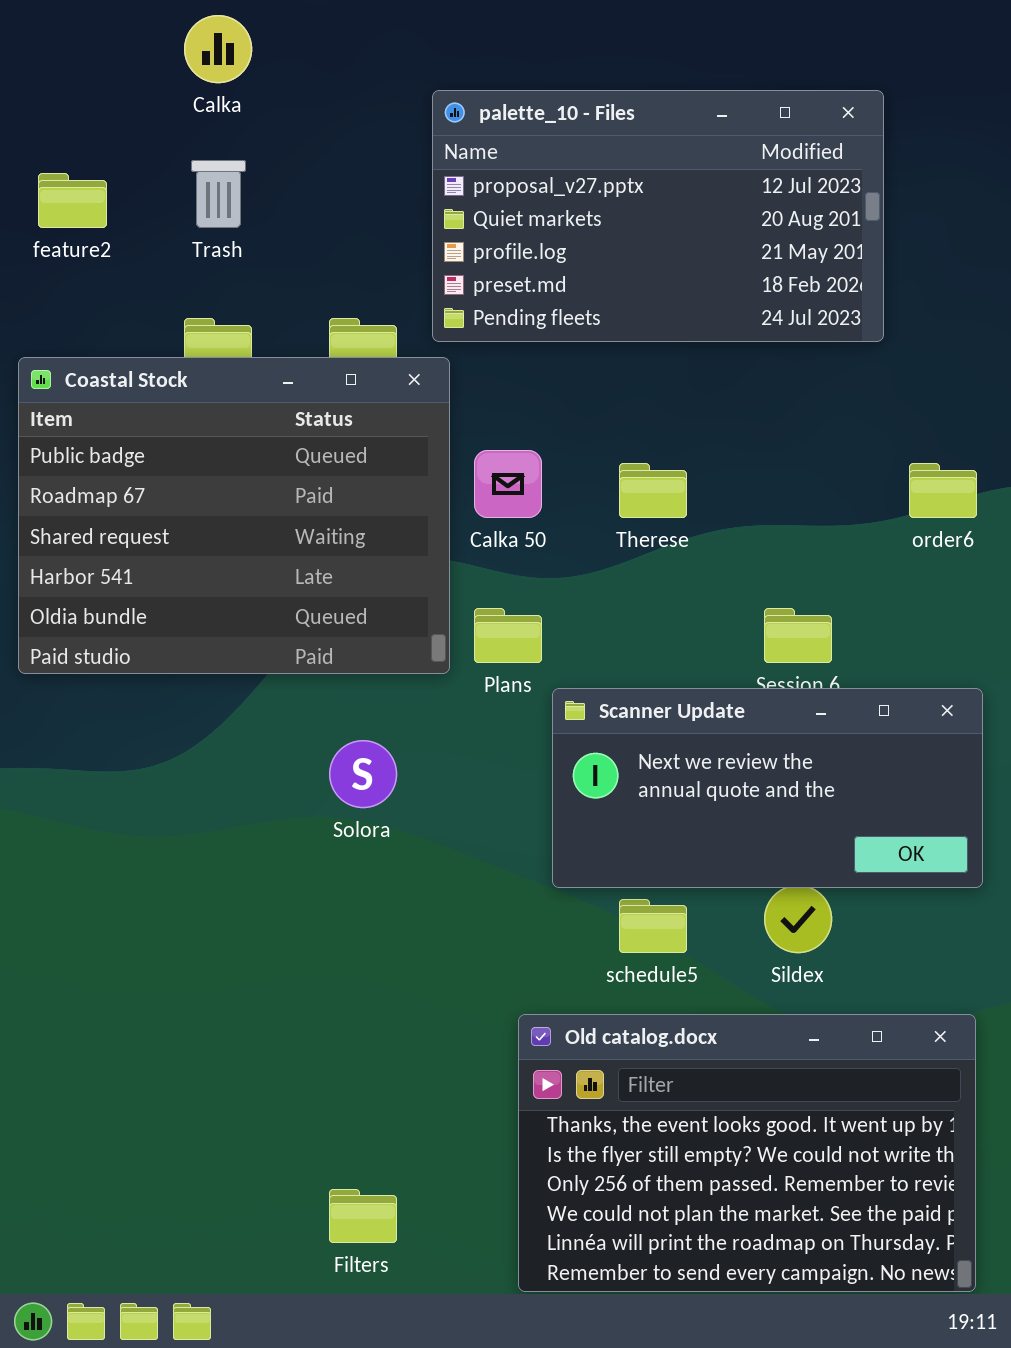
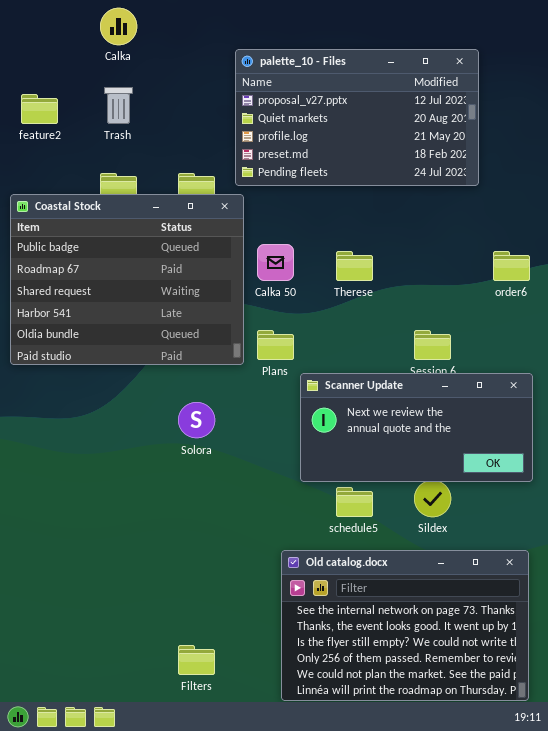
Old catalog.docx: [518,1014,976,1292] -> [281,550,529,701], scrolled up 1 row

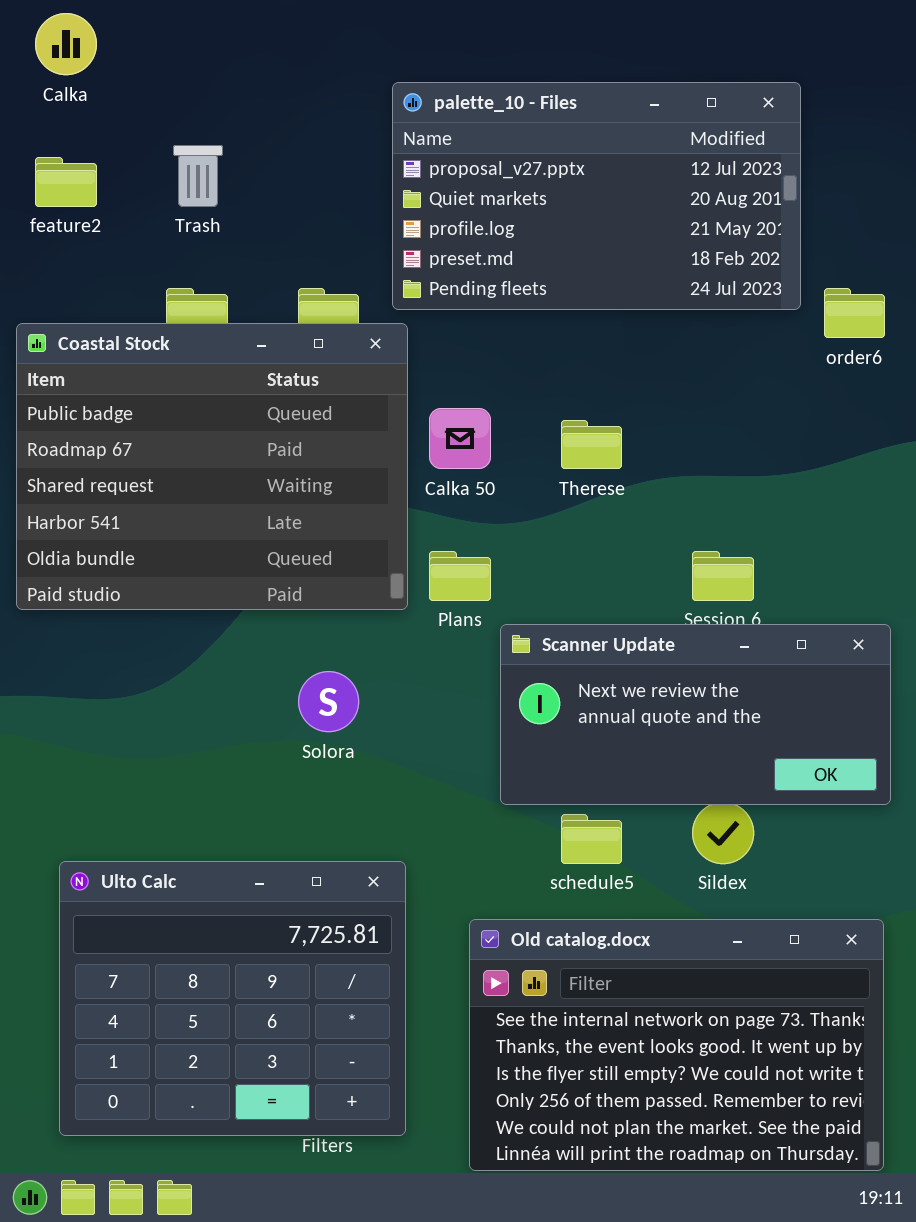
Calka: [100,8,137,45] -> [35,13,97,75], moved
order6: [493,251,530,281] -> [824,288,885,338], moved
Ulto Calc: none -> [59,861,406,1136], opened

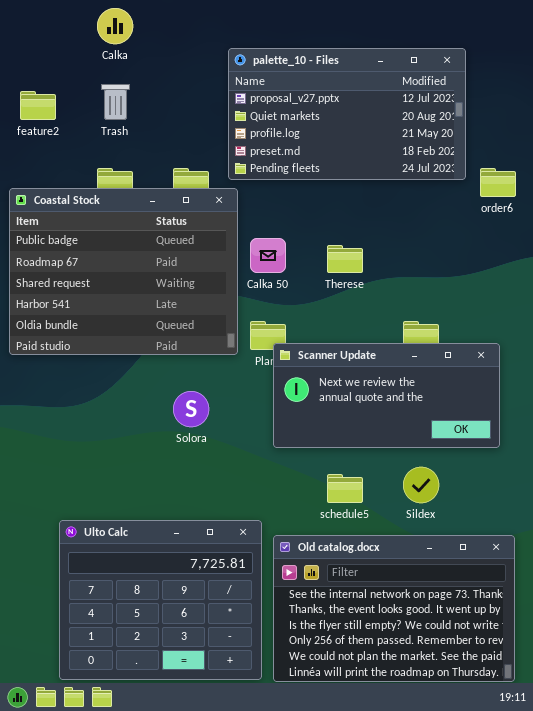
Calka: [35,13,97,75] -> [97,8,133,44], moved
Scanner Update: [500,624,891,805] -> [273,343,500,448], moved
Ulto Calc: [59,861,406,1136] -> [59,520,262,680], moved

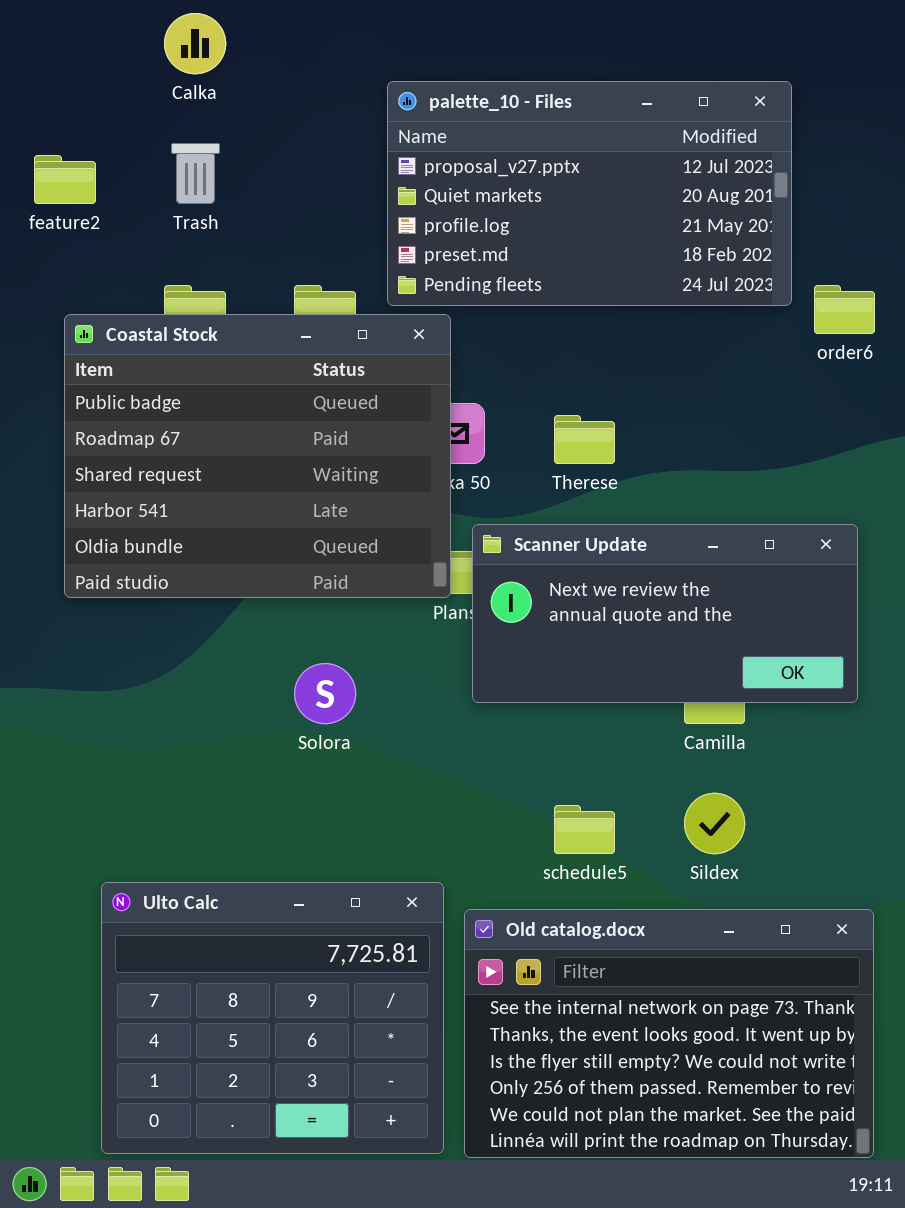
Coastal Stock: [9,188,238,355] -> [64,314,451,598], moved
Scanner Update: [273,343,500,448] -> [472,524,858,703], moved

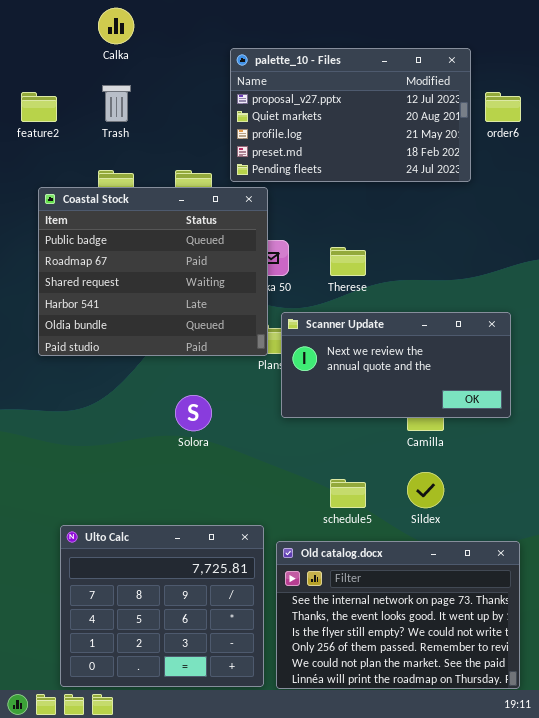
order6: [814,285,875,334] -> [485,92,521,122], moved

